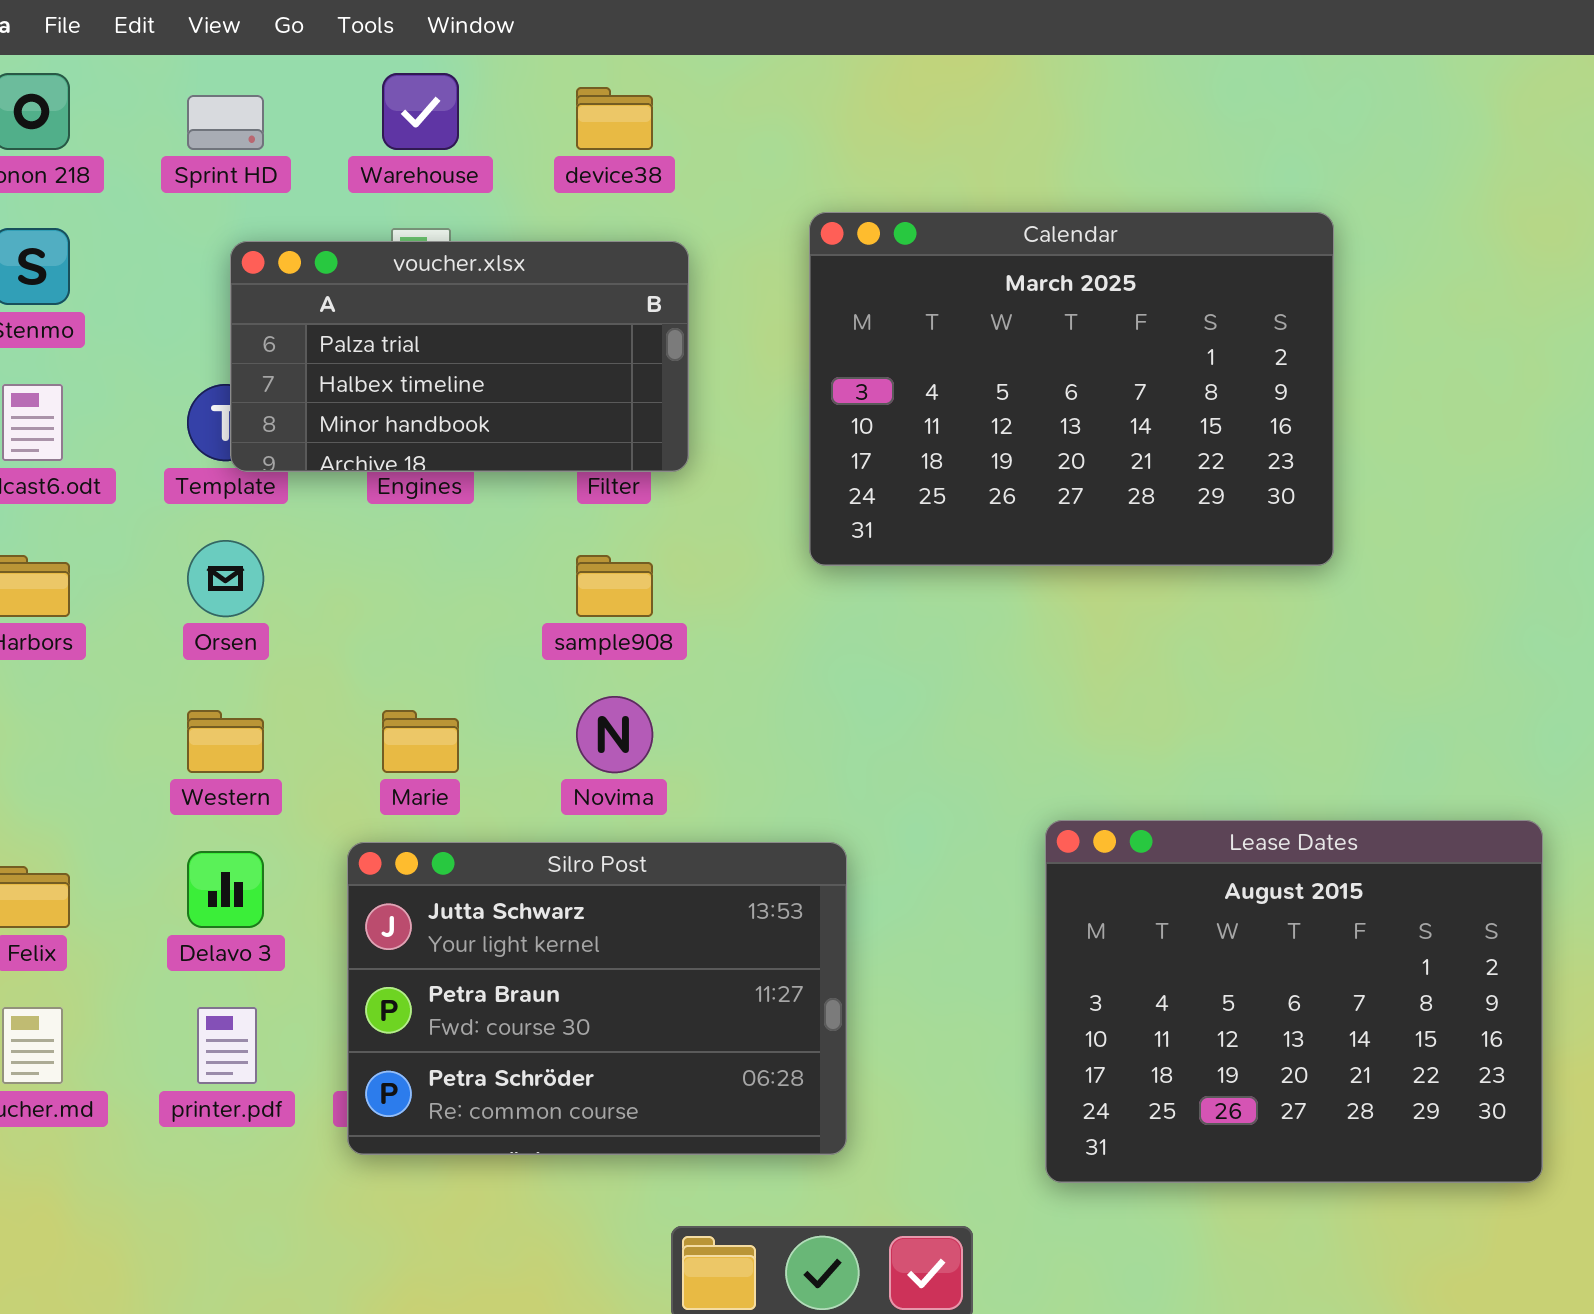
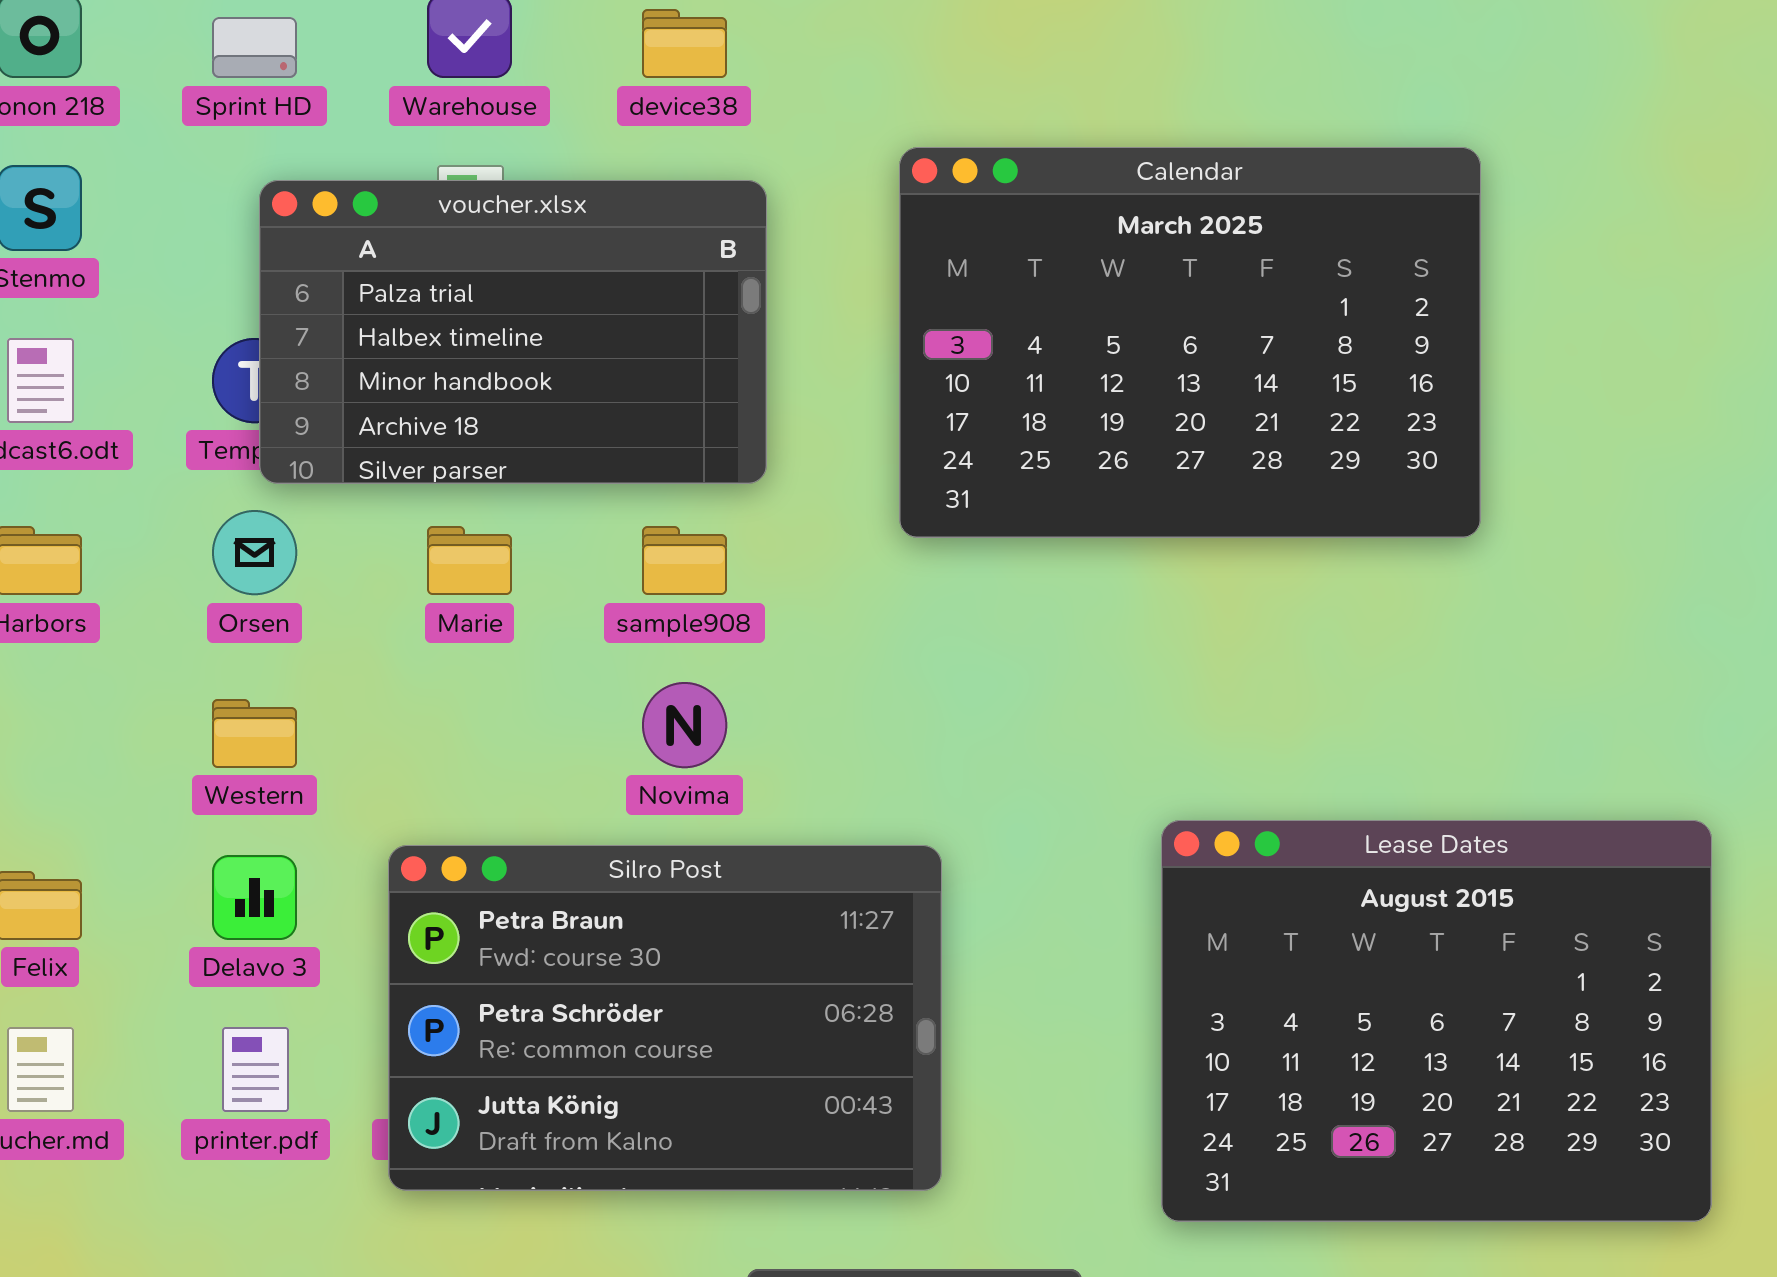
voucher.xlsx: [230,241,689,472] -> [259,180,767,484], resized
Marie: [382,710,459,773] -> [427,526,512,595], moved
Silro Post: [347,842,847,1155] -> [388,845,942,1191], scrolled down 1 row

